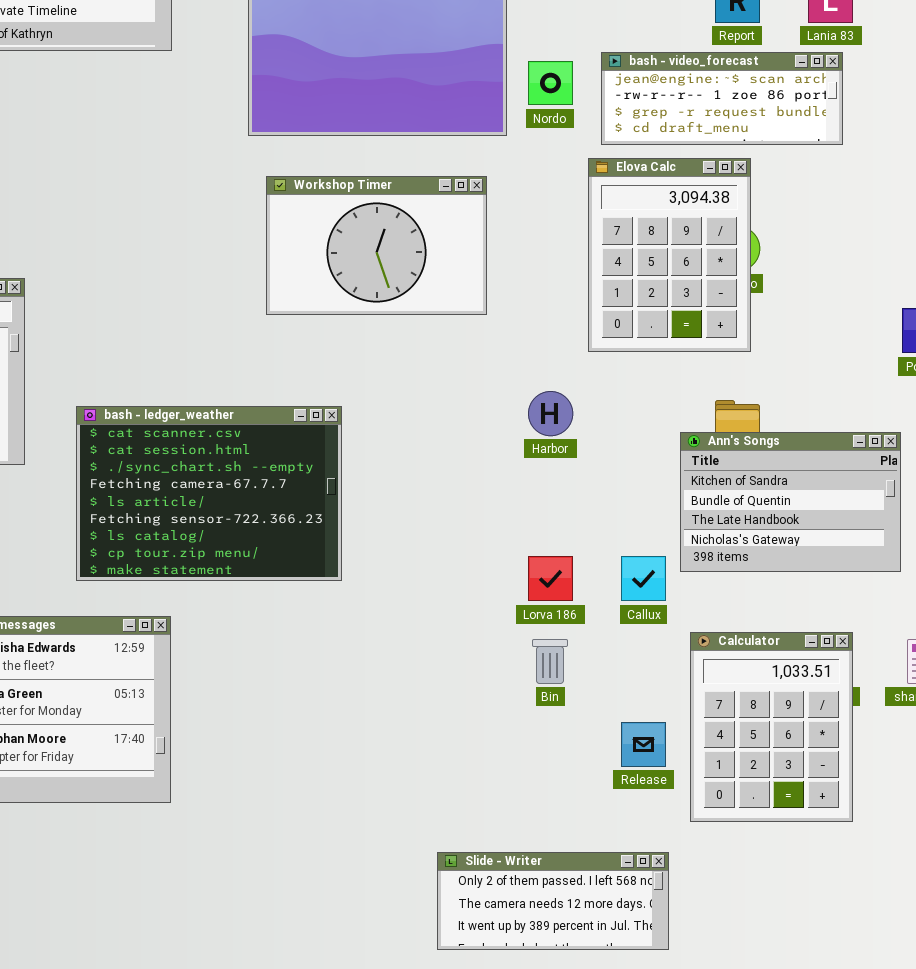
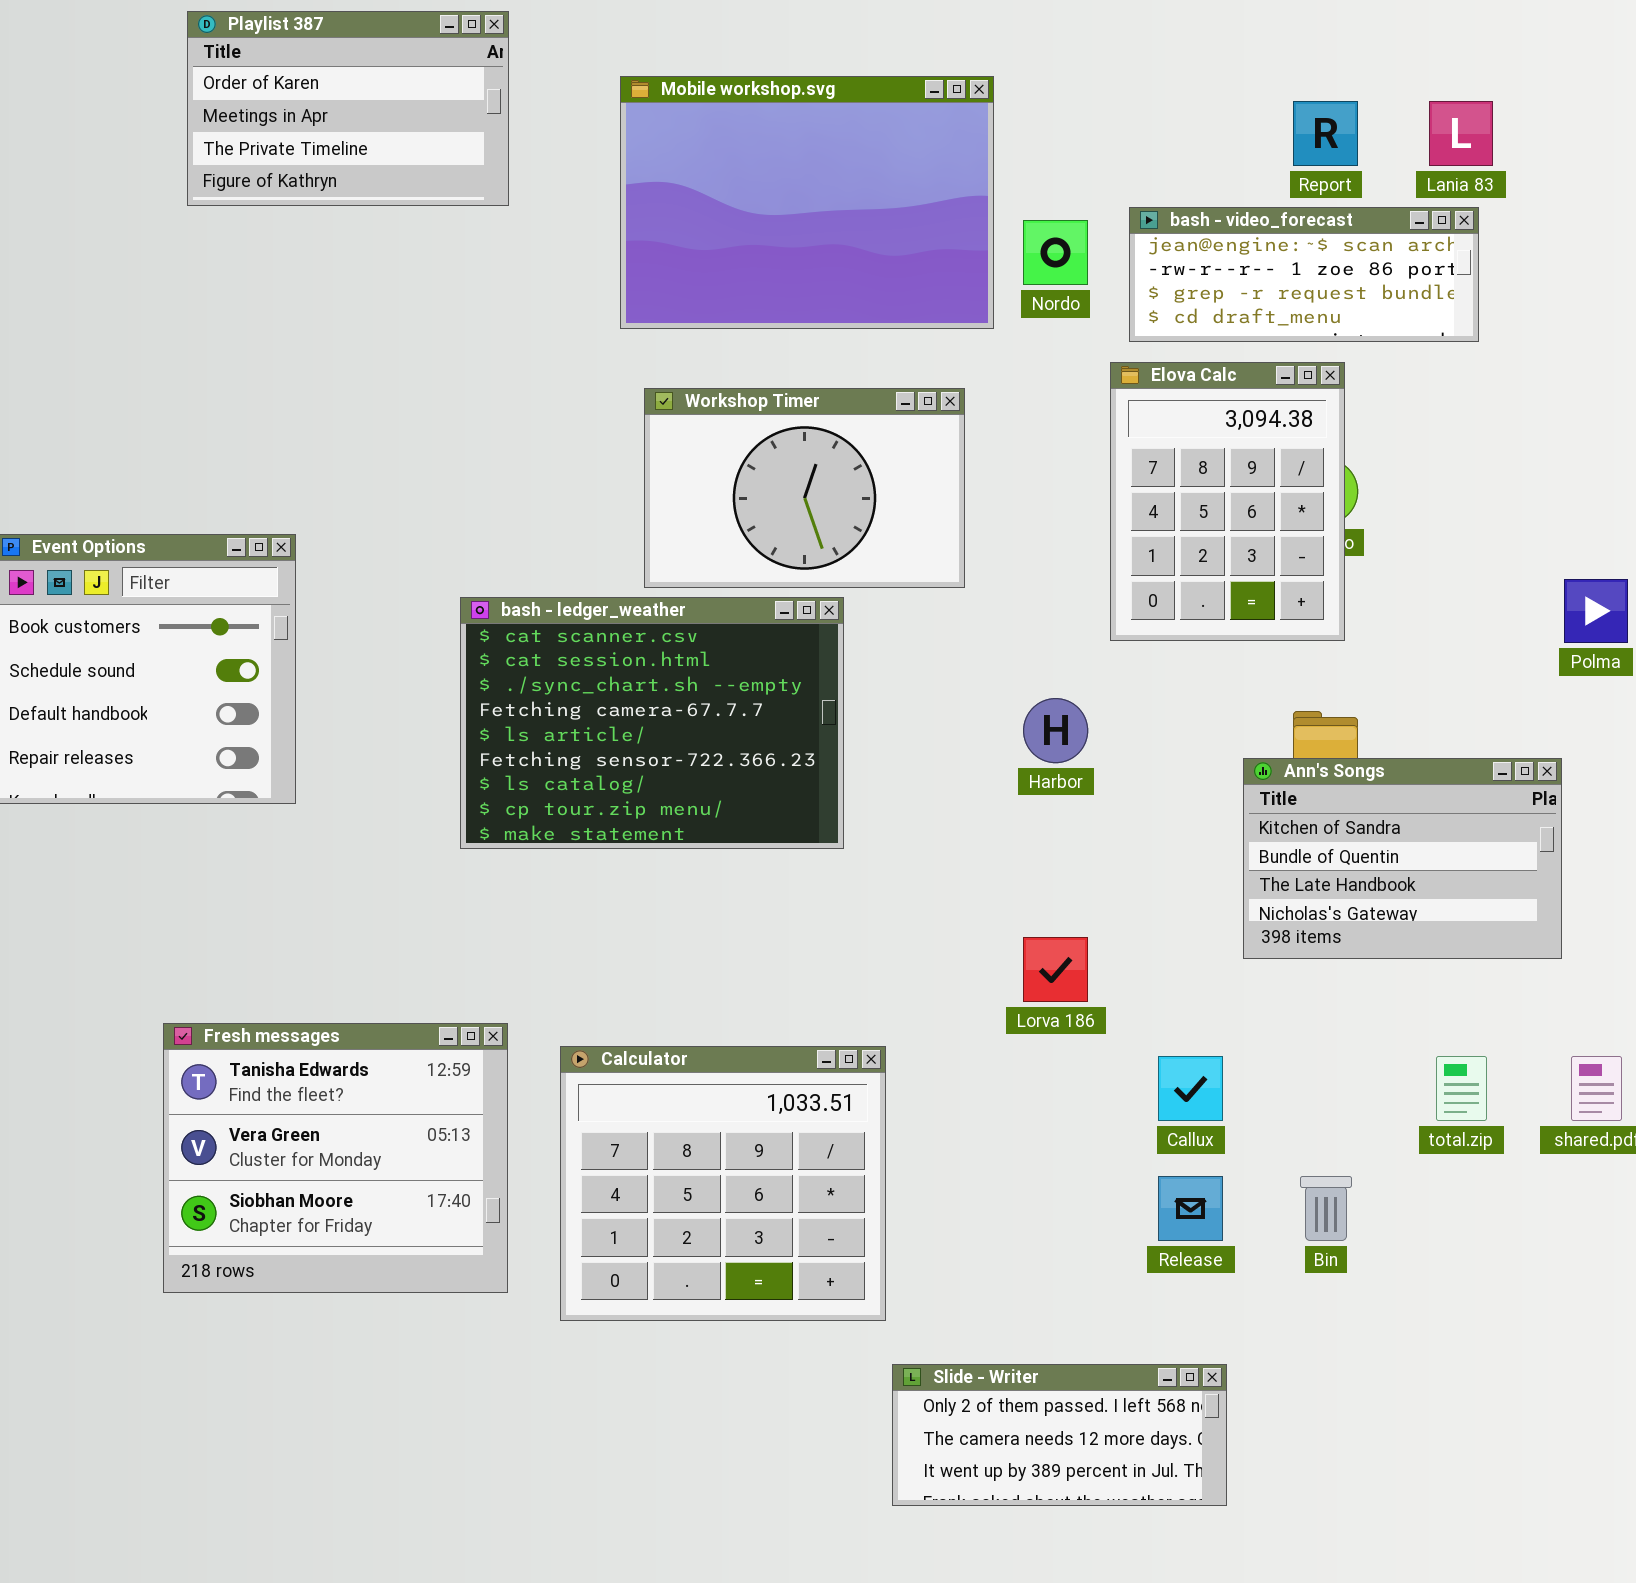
bash - ledger_weather: [76,406,342,581] -> [460,597,844,849], moved
Callux: [621,556,666,601] -> [1158,1056,1223,1121], moved
Calculator: [690,632,853,822] -> [560,1046,886,1321], moved, resized
Bin: [532,639,568,684] -> [1300,1176,1352,1241], moved

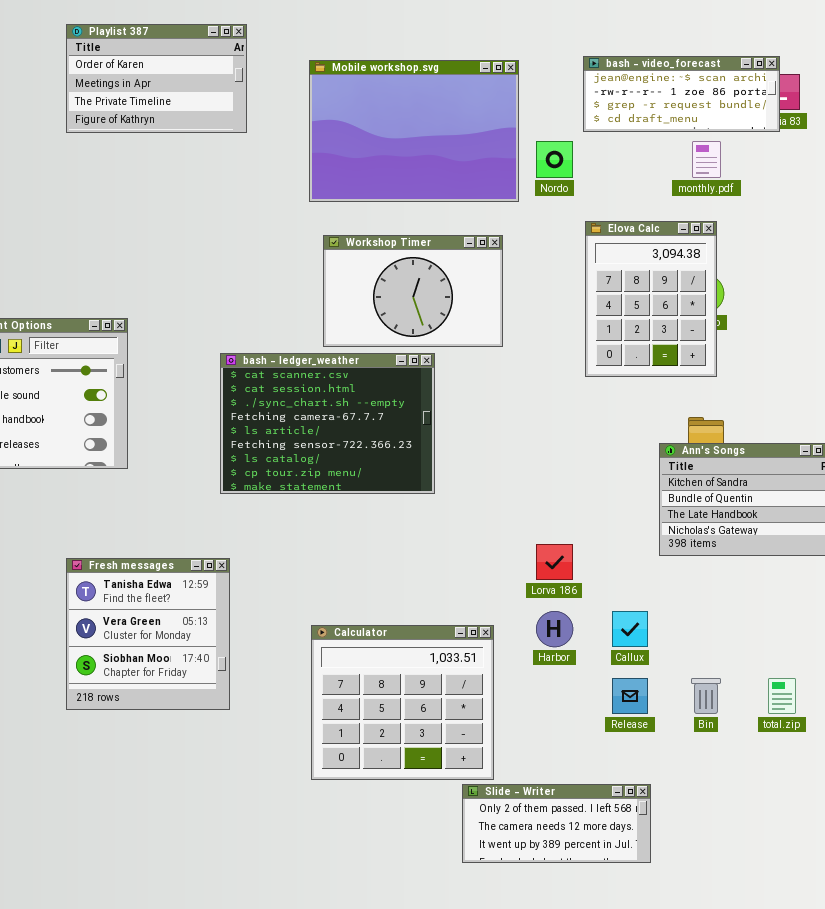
bash - video_forecast: [1129,207,1479,342] -> [583,56,780,132], moved
Harbor: [1023,698,1088,763] -> [536,611,573,647], moved
Fresh messages: [163,1023,508,1293] -> [66,558,230,710], moved, resized
Calculator: [560,1046,886,1321] -> [311,625,494,780], moved
total.zip: [1436,1056,1487,1121] -> [768,678,796,714], moved

